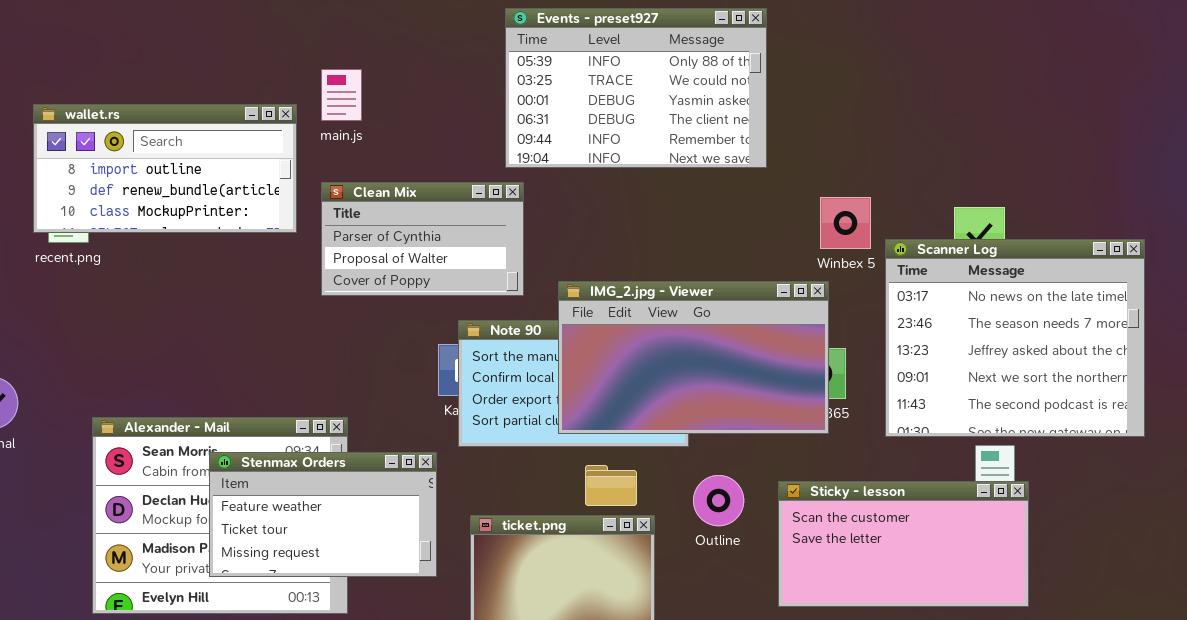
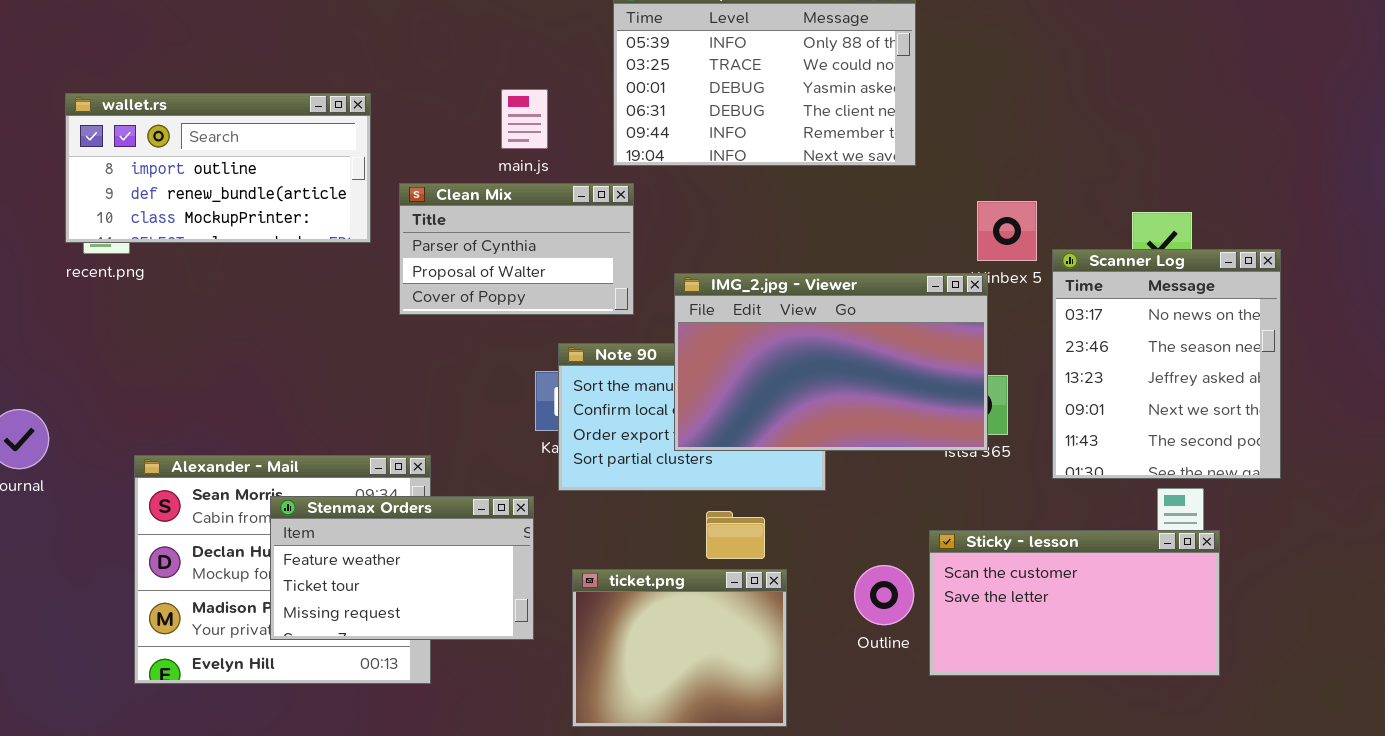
main.js: [321,69,362,121] -> [501,89,548,149], moved
Scanner Log: [885,239,1145,437] -> [1052,249,1281,479], resized
IMG_2.jpg - Viewer: [558,281,829,434] -> [674,273,988,451], moved
Outline: [693,475,744,526] -> [854,565,914,625], moved

